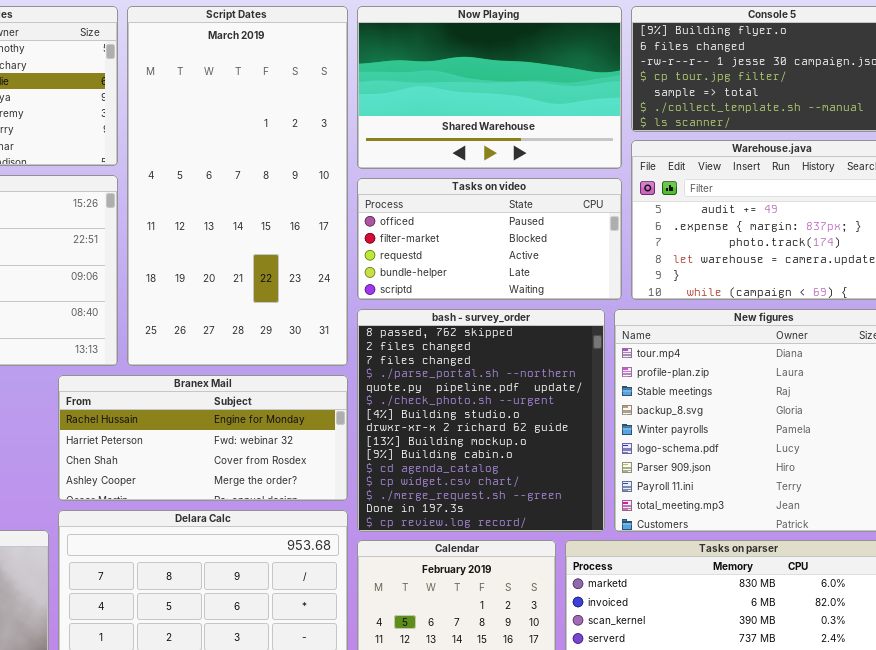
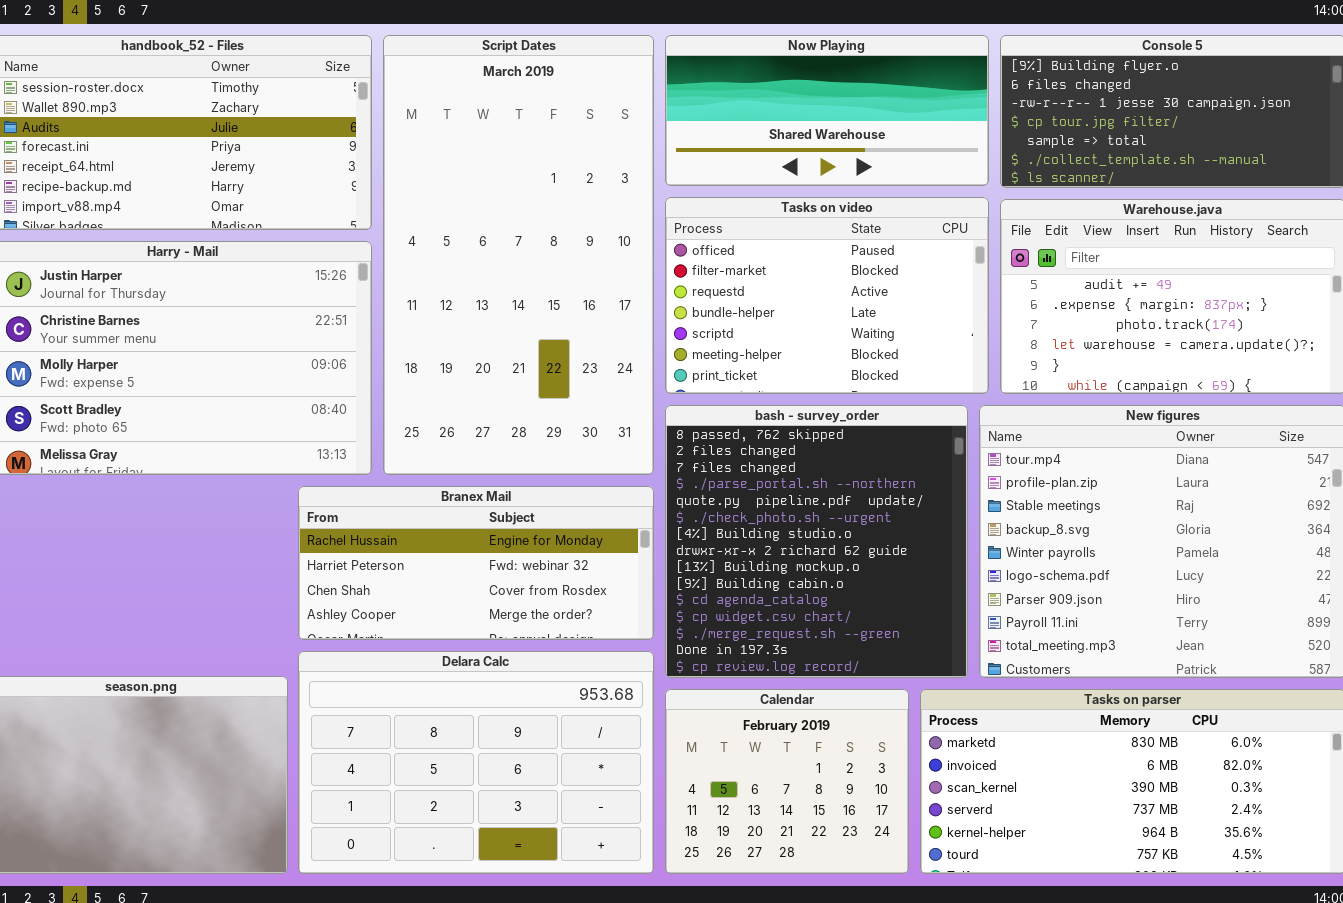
Now Playing: [357,6,622,169] -> [665,35,989,186], resized
Tasks on video: [357,178,622,300] -> [665,197,989,394], resized

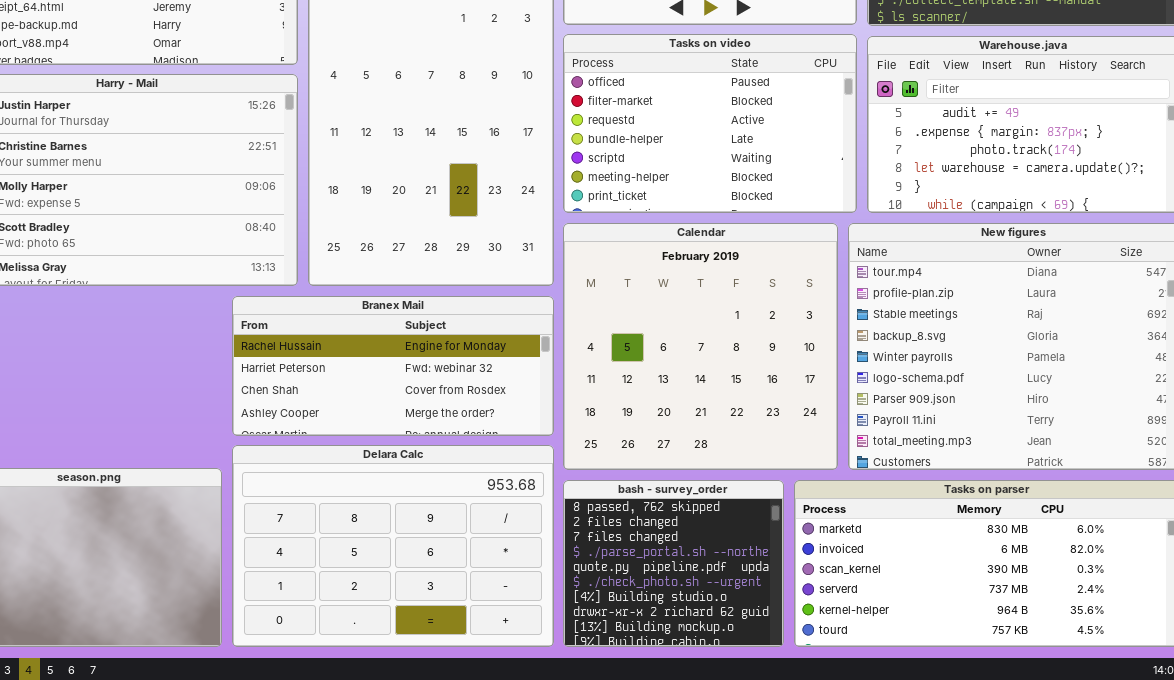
bash - survey_order: [665,405,968,678] -> [563,480,784,647], moved, resized
Calendar: [665,689,909,874] -> [563,223,838,470], moved, resized

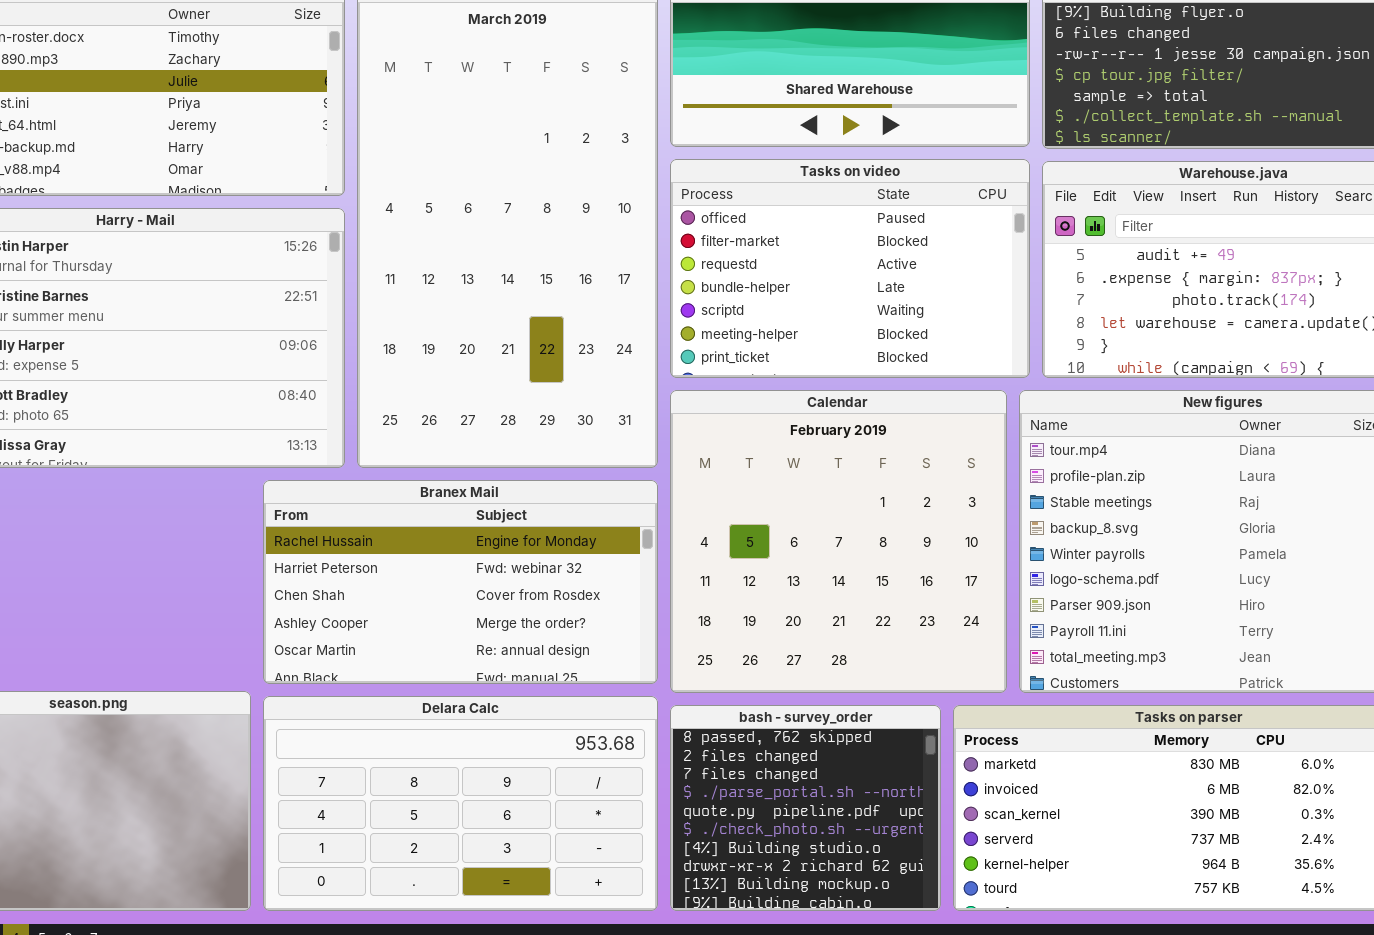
Branex Mail: [232,296,554,436] -> [263,480,658,684], resized
Delara Calc: [232,445,554,647] -> [263,696,658,911], resized

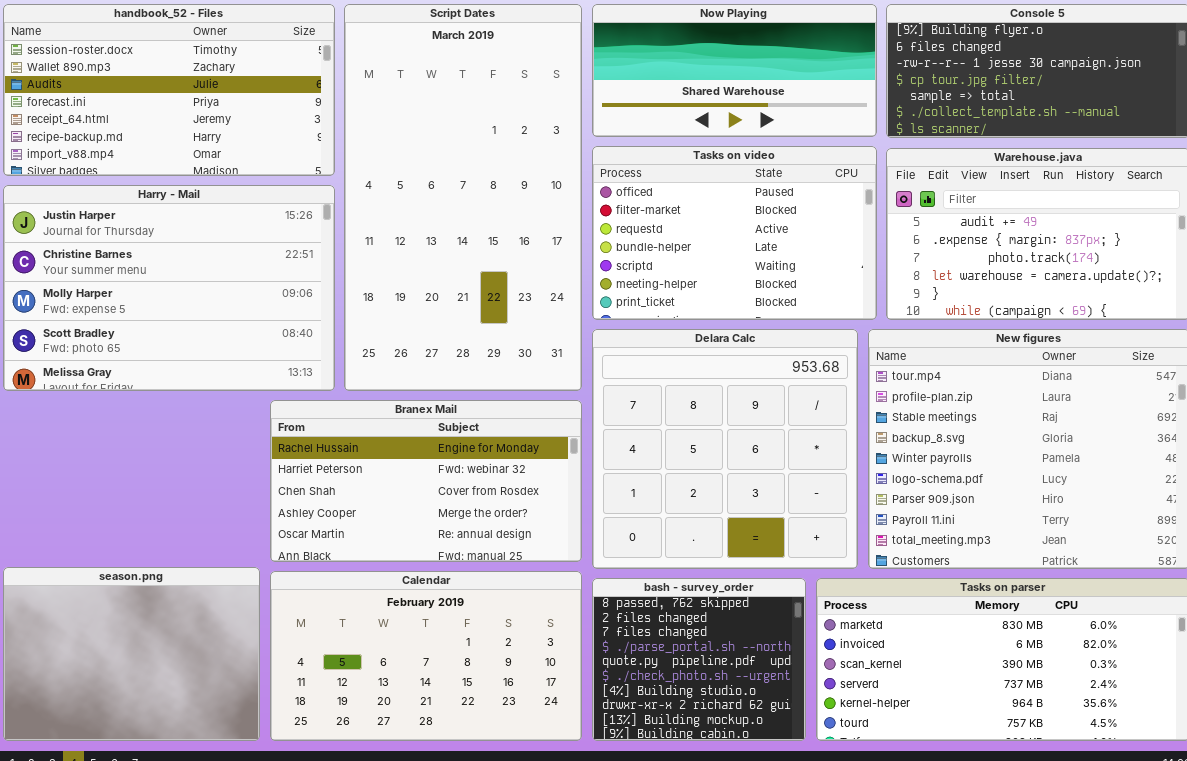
Calendar: [670,390,1007,693] -> [270,571,582,741], moved, resized
Delara Calc: [263,696,658,911] -> [592,329,858,569], moved, resized

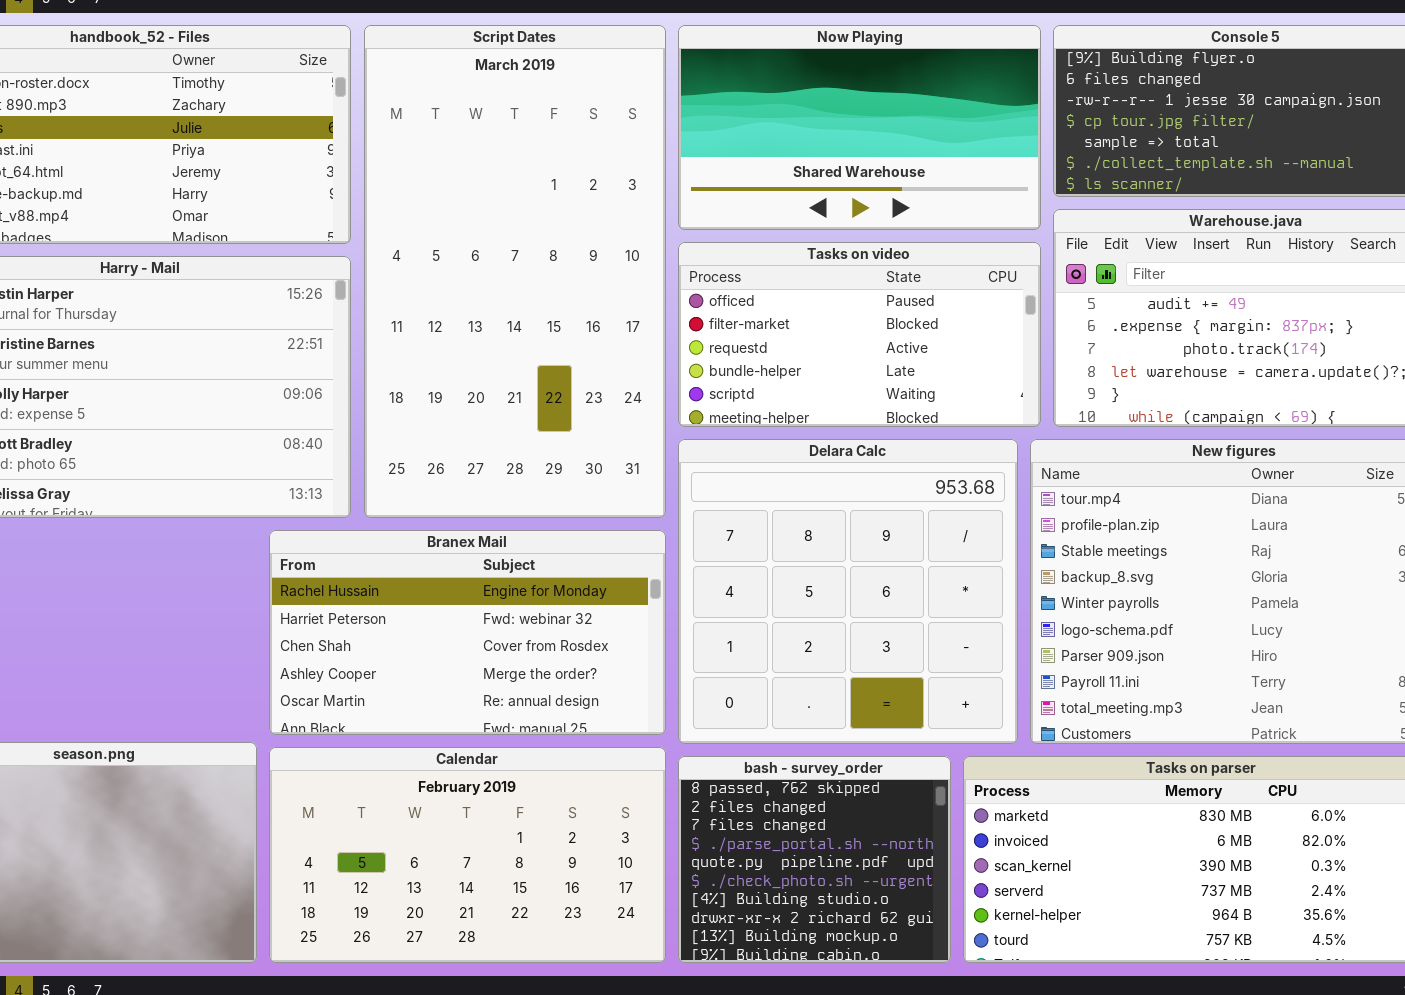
Now Playing: [592,4,877,137] -> [678,25,1041,230], resized
Tasks on video: [592,146,877,320] -> [678,242,1041,427], resized

